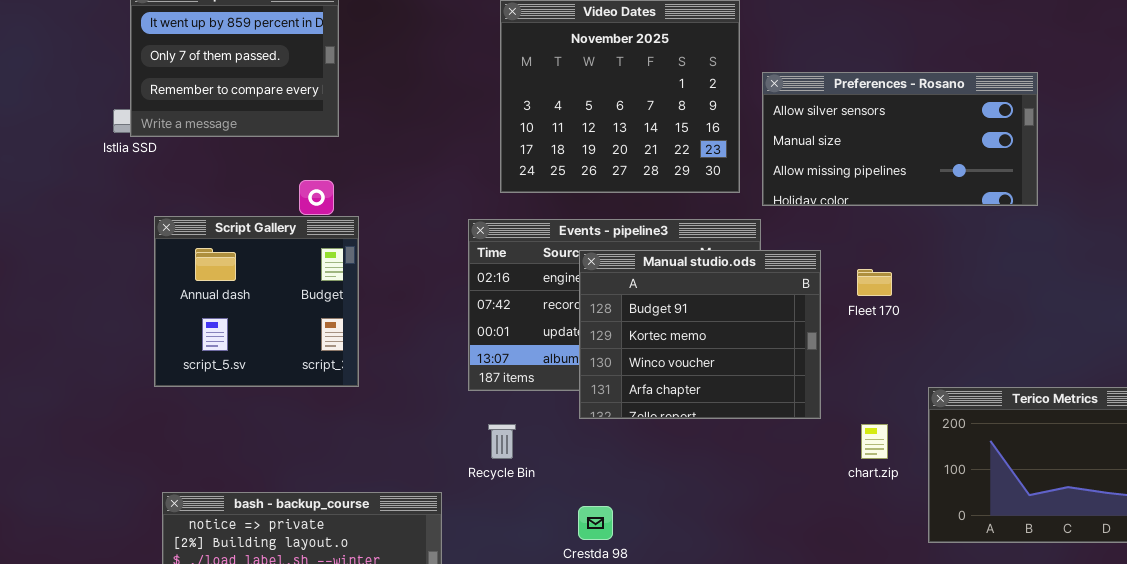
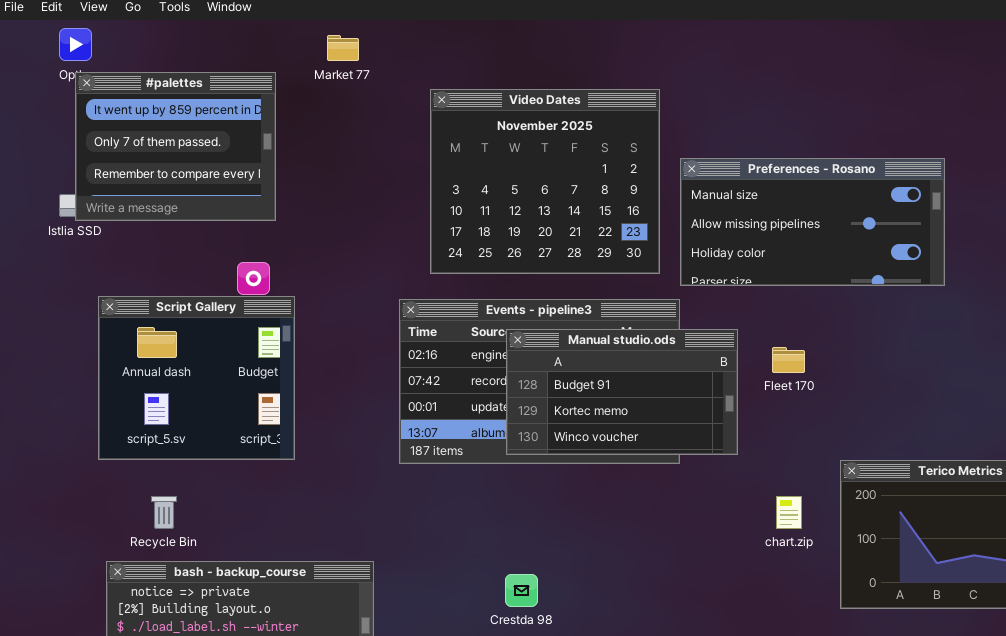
Preferences - Rosano: [762,72,1038,206] -> [680,158,945,286], scrolled down 1 row
Manual studio.ods: [579,250,821,419] -> [506,329,738,455], resized
Recycle Bin: [488,424,516,459] -> [151,496,177,529], moved

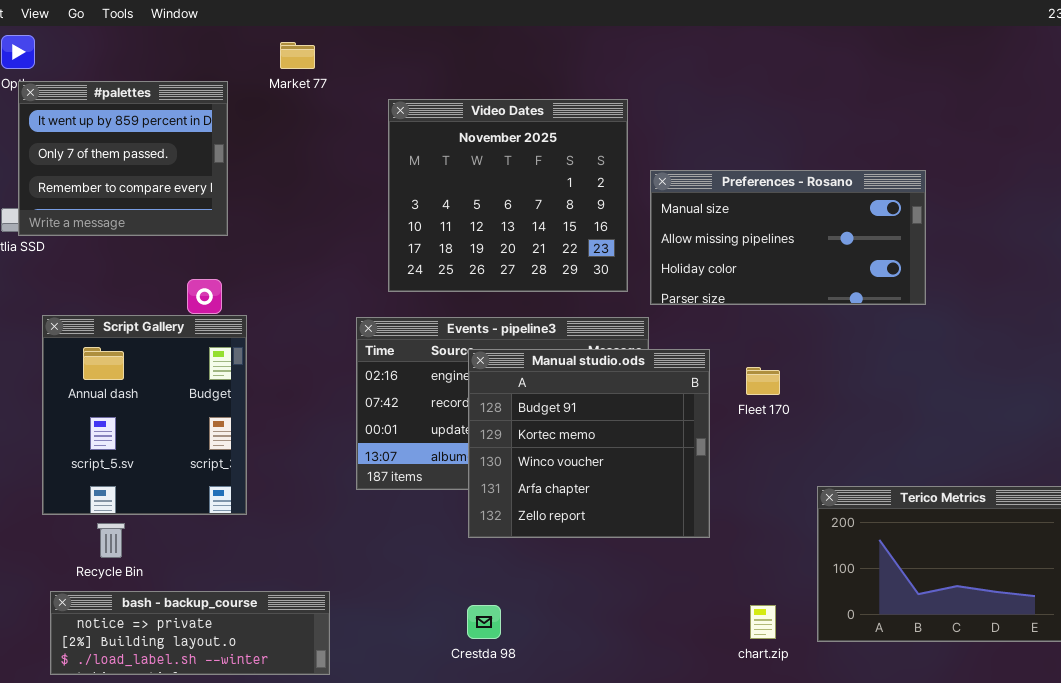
Script Gallery: [98,296,295,460] -> [42,315,247,515], resized
Manual studio.ods: [506,329,738,455] -> [468,349,710,538], resized
chart.zip: [776,496,802,529] -> [750,605,776,639], moved

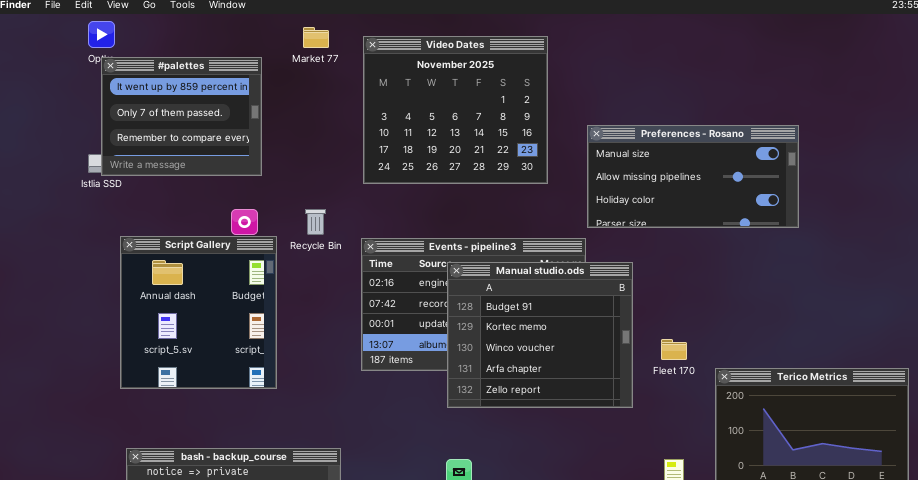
Video Dates: [388,99,628,292] -> [363,36,548,184], moved
Fleet 170: [746,367,780,395] -> [661,339,687,360], moved
Recycle Bin: [97,523,125,558] -> [305,209,326,235], moved

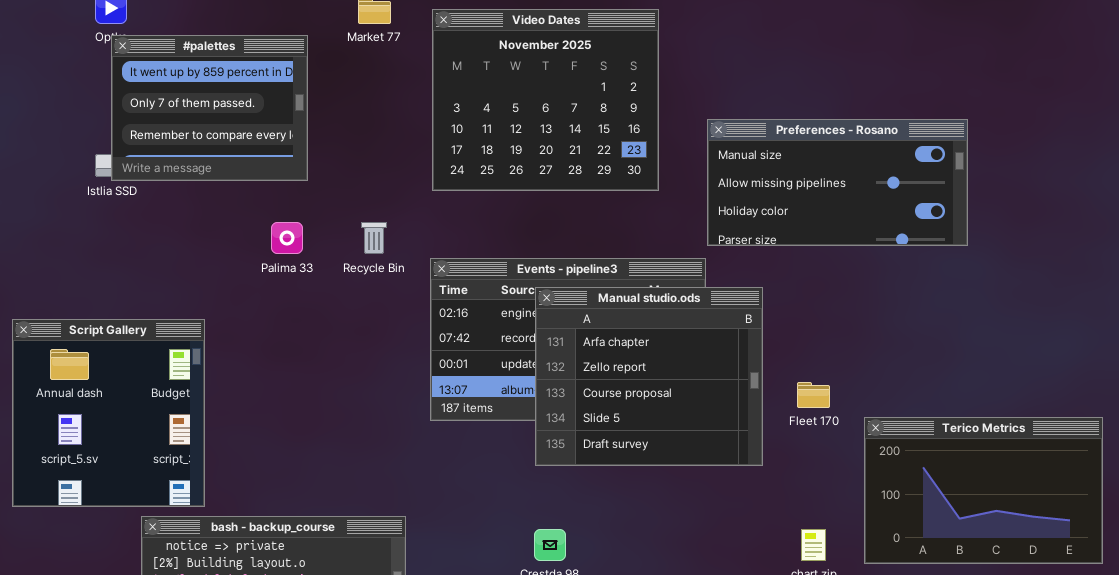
Script Gallery: [120,236,277,389] -> [12,319,205,507], moved
Manual studio.ods: [447,262,633,408] -> [535,287,763,466], scrolled down 3 rows

